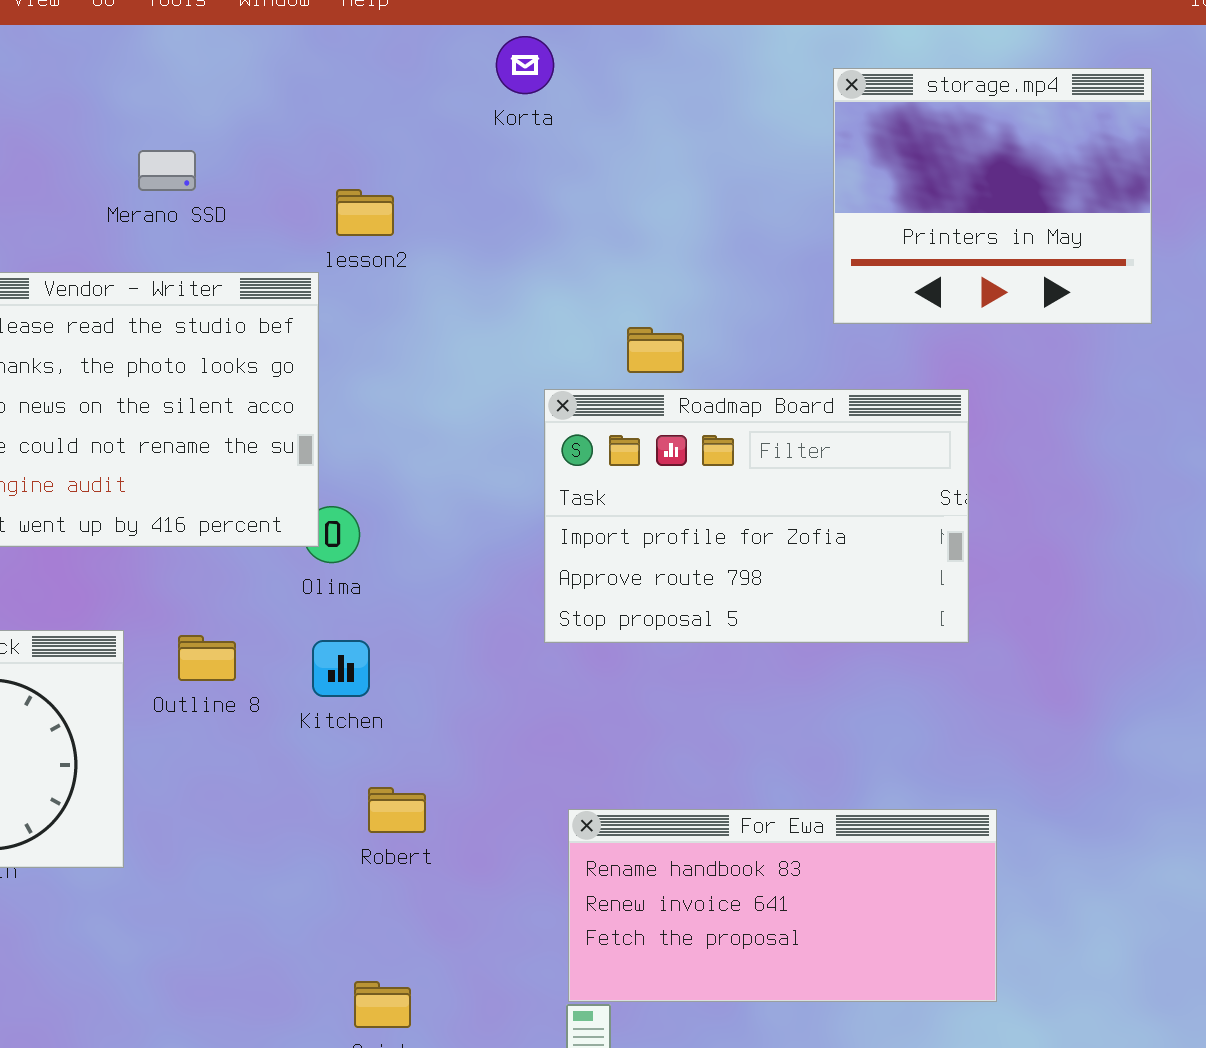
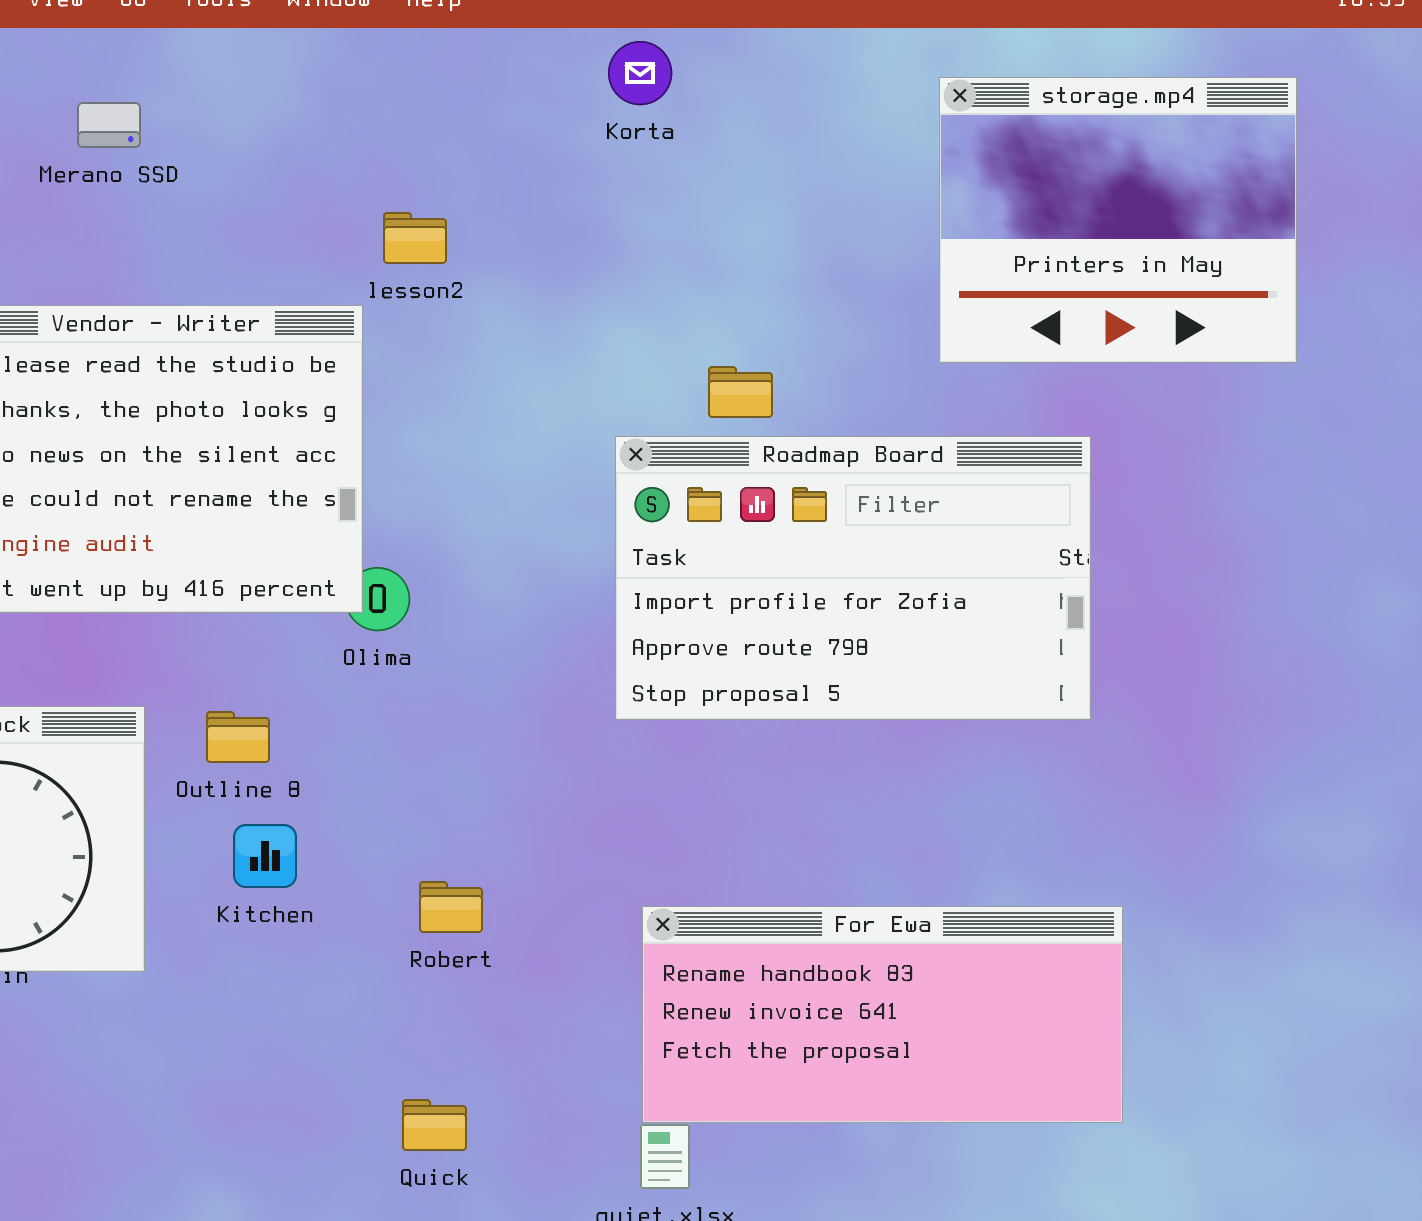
Korta: [496,36,554,94] -> [608,41,672,105], moved
Merano SSD: [138,150,196,191] -> [77,102,141,148], moved
Kitchen: [312,640,370,697] -> [233,824,297,888], moved

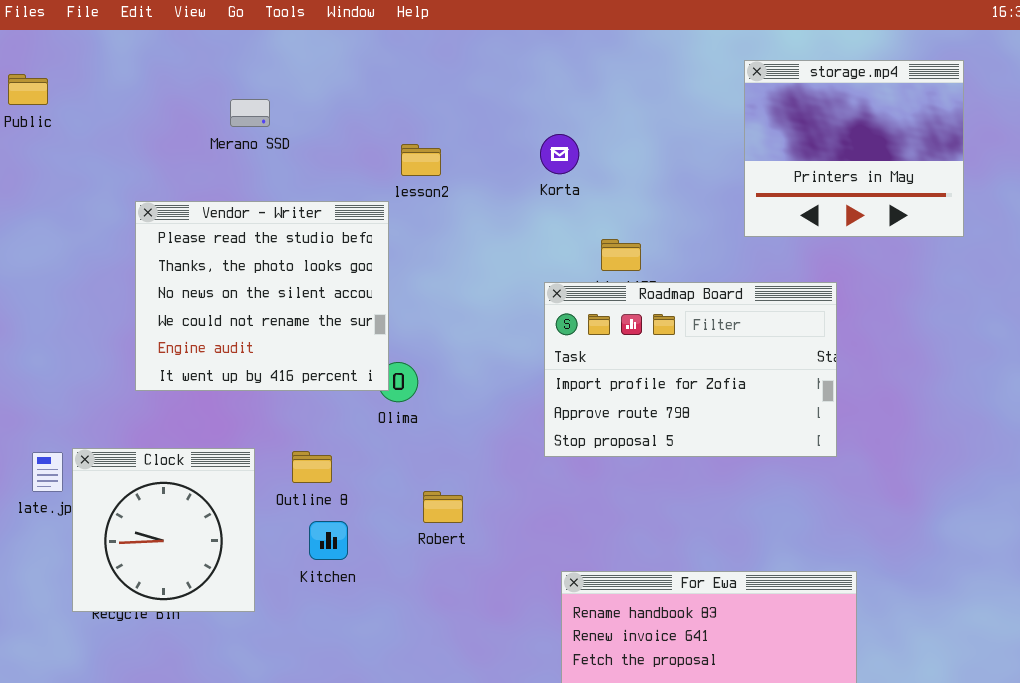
Korta: [608,41,672,105] -> [540,134,579,174], moved
Merano SSD: [77,102,141,148] -> [230,99,270,127], moved
Robert: [419,881,483,933] -> [423,491,463,523], moved

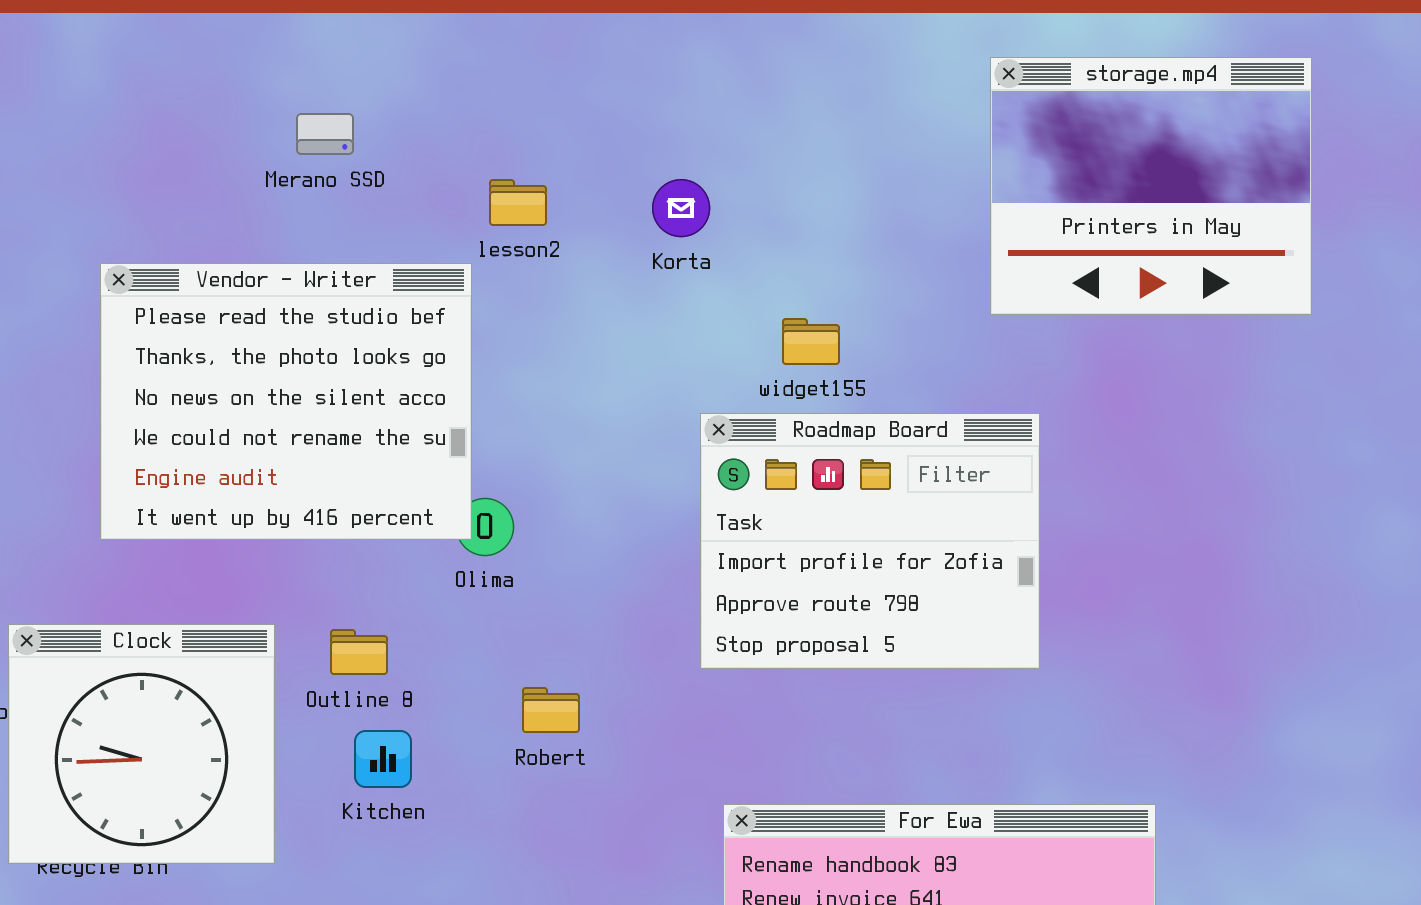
Merano SSD: [230,99,270,127] -> [296,113,354,155], moved
Korta: [540,134,579,174] -> [652,179,710,237], moved
Roadmap Board: [544,282,837,457] -> [700,413,1040,669], moved, resized

